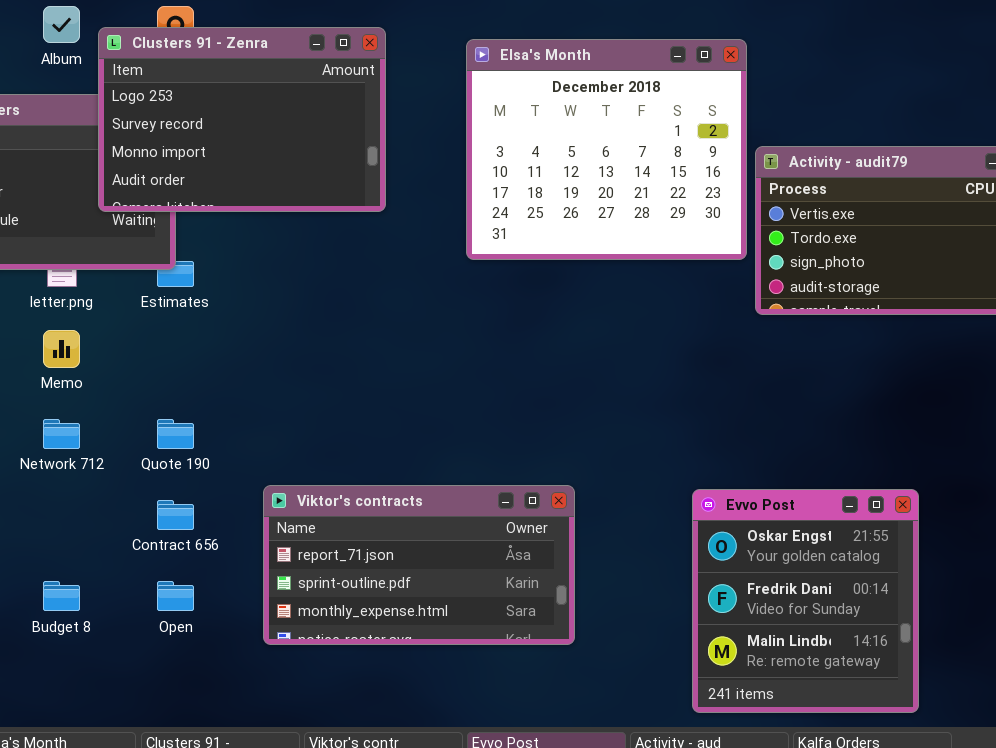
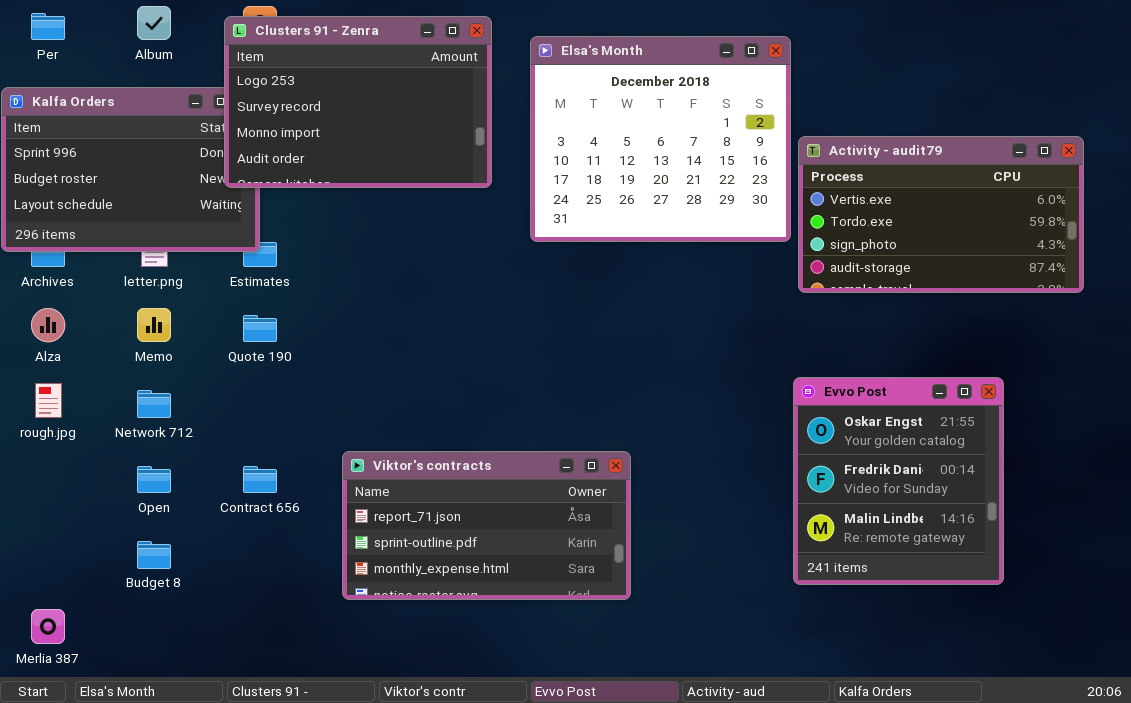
Clusters 91 - Zenra: [98,27,386,212] -> [224,16,492,188], moved
Quote 190: [157,419,194,449] -> [243,315,277,342], moved
Evvo Post: [692,489,919,713] -> [793,377,1004,585], moved
Open: [157,581,194,611] -> [137,466,171,493], moved

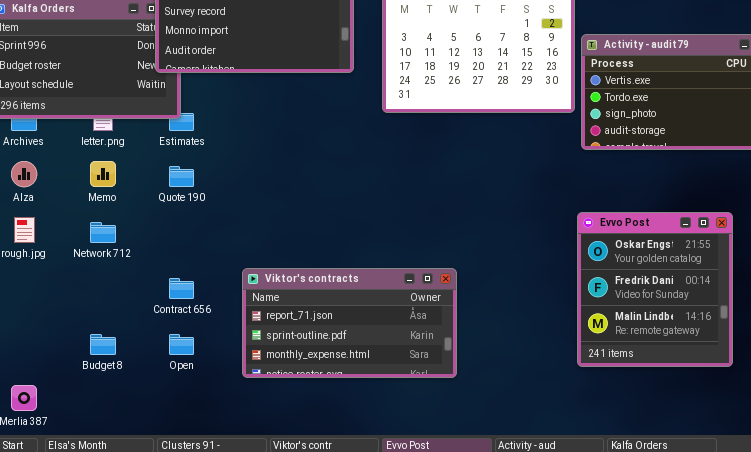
Open: [137,466,171,493] -> [169,334,194,355], moved

